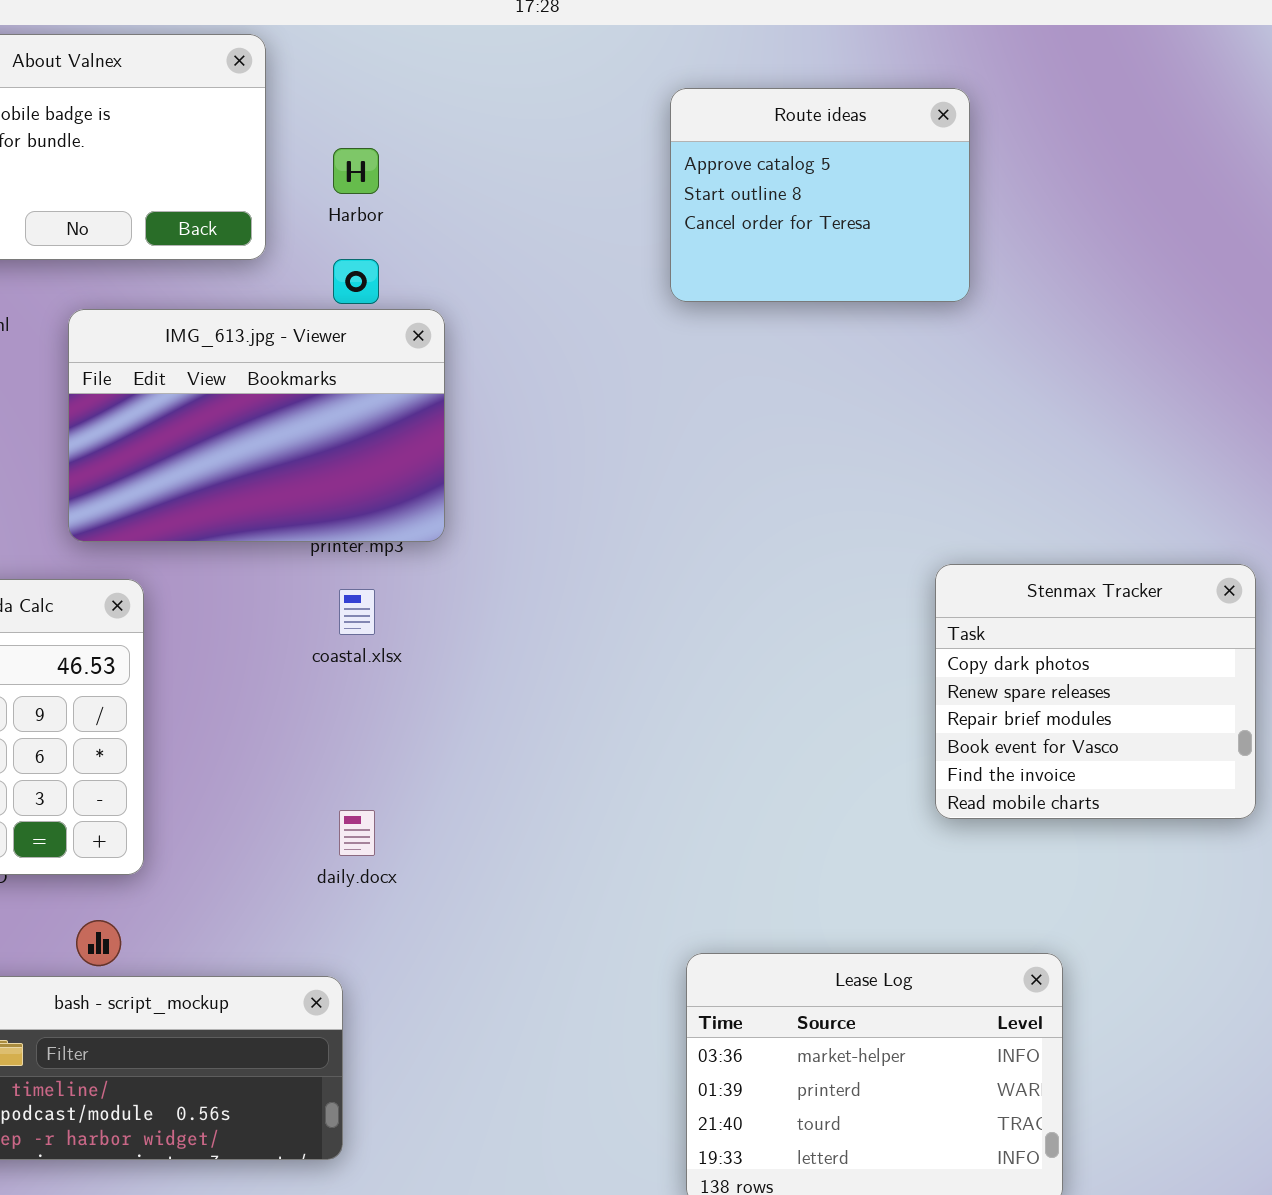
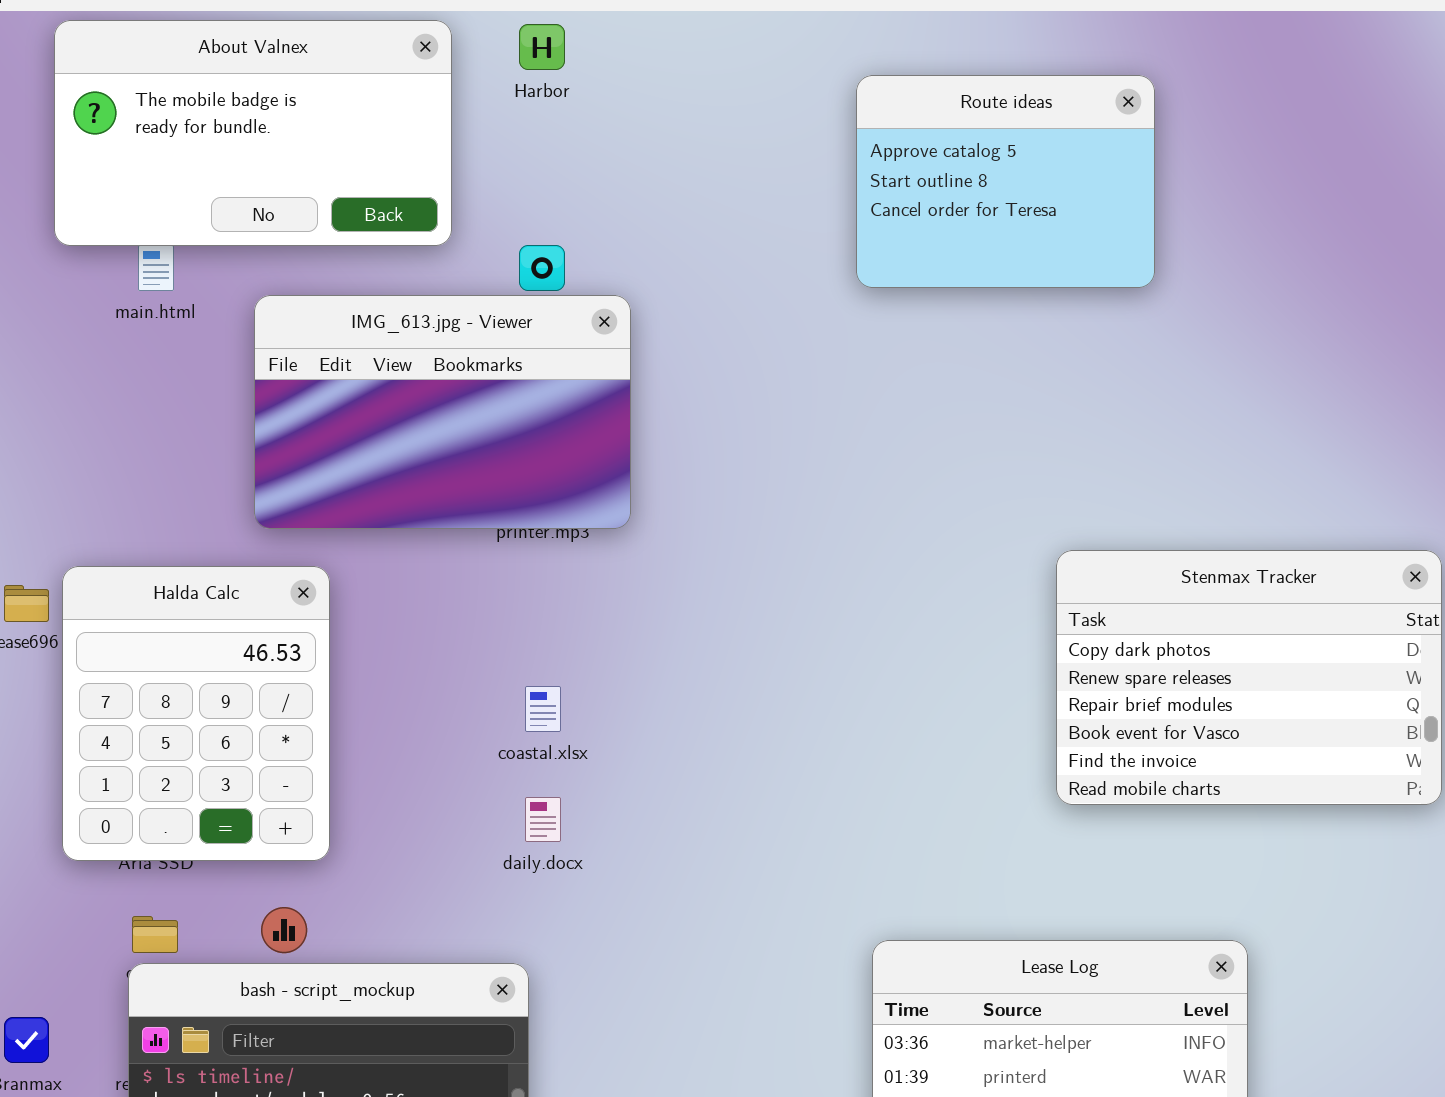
Harbor: [333,148,379,194] -> [519,24,565,70], moved
Stenmax Tracker: [935,564,1256,819] -> [1056,550,1442,805], resized
coastal.xlsx: [339,589,375,635] -> [525,686,561,732], moved

